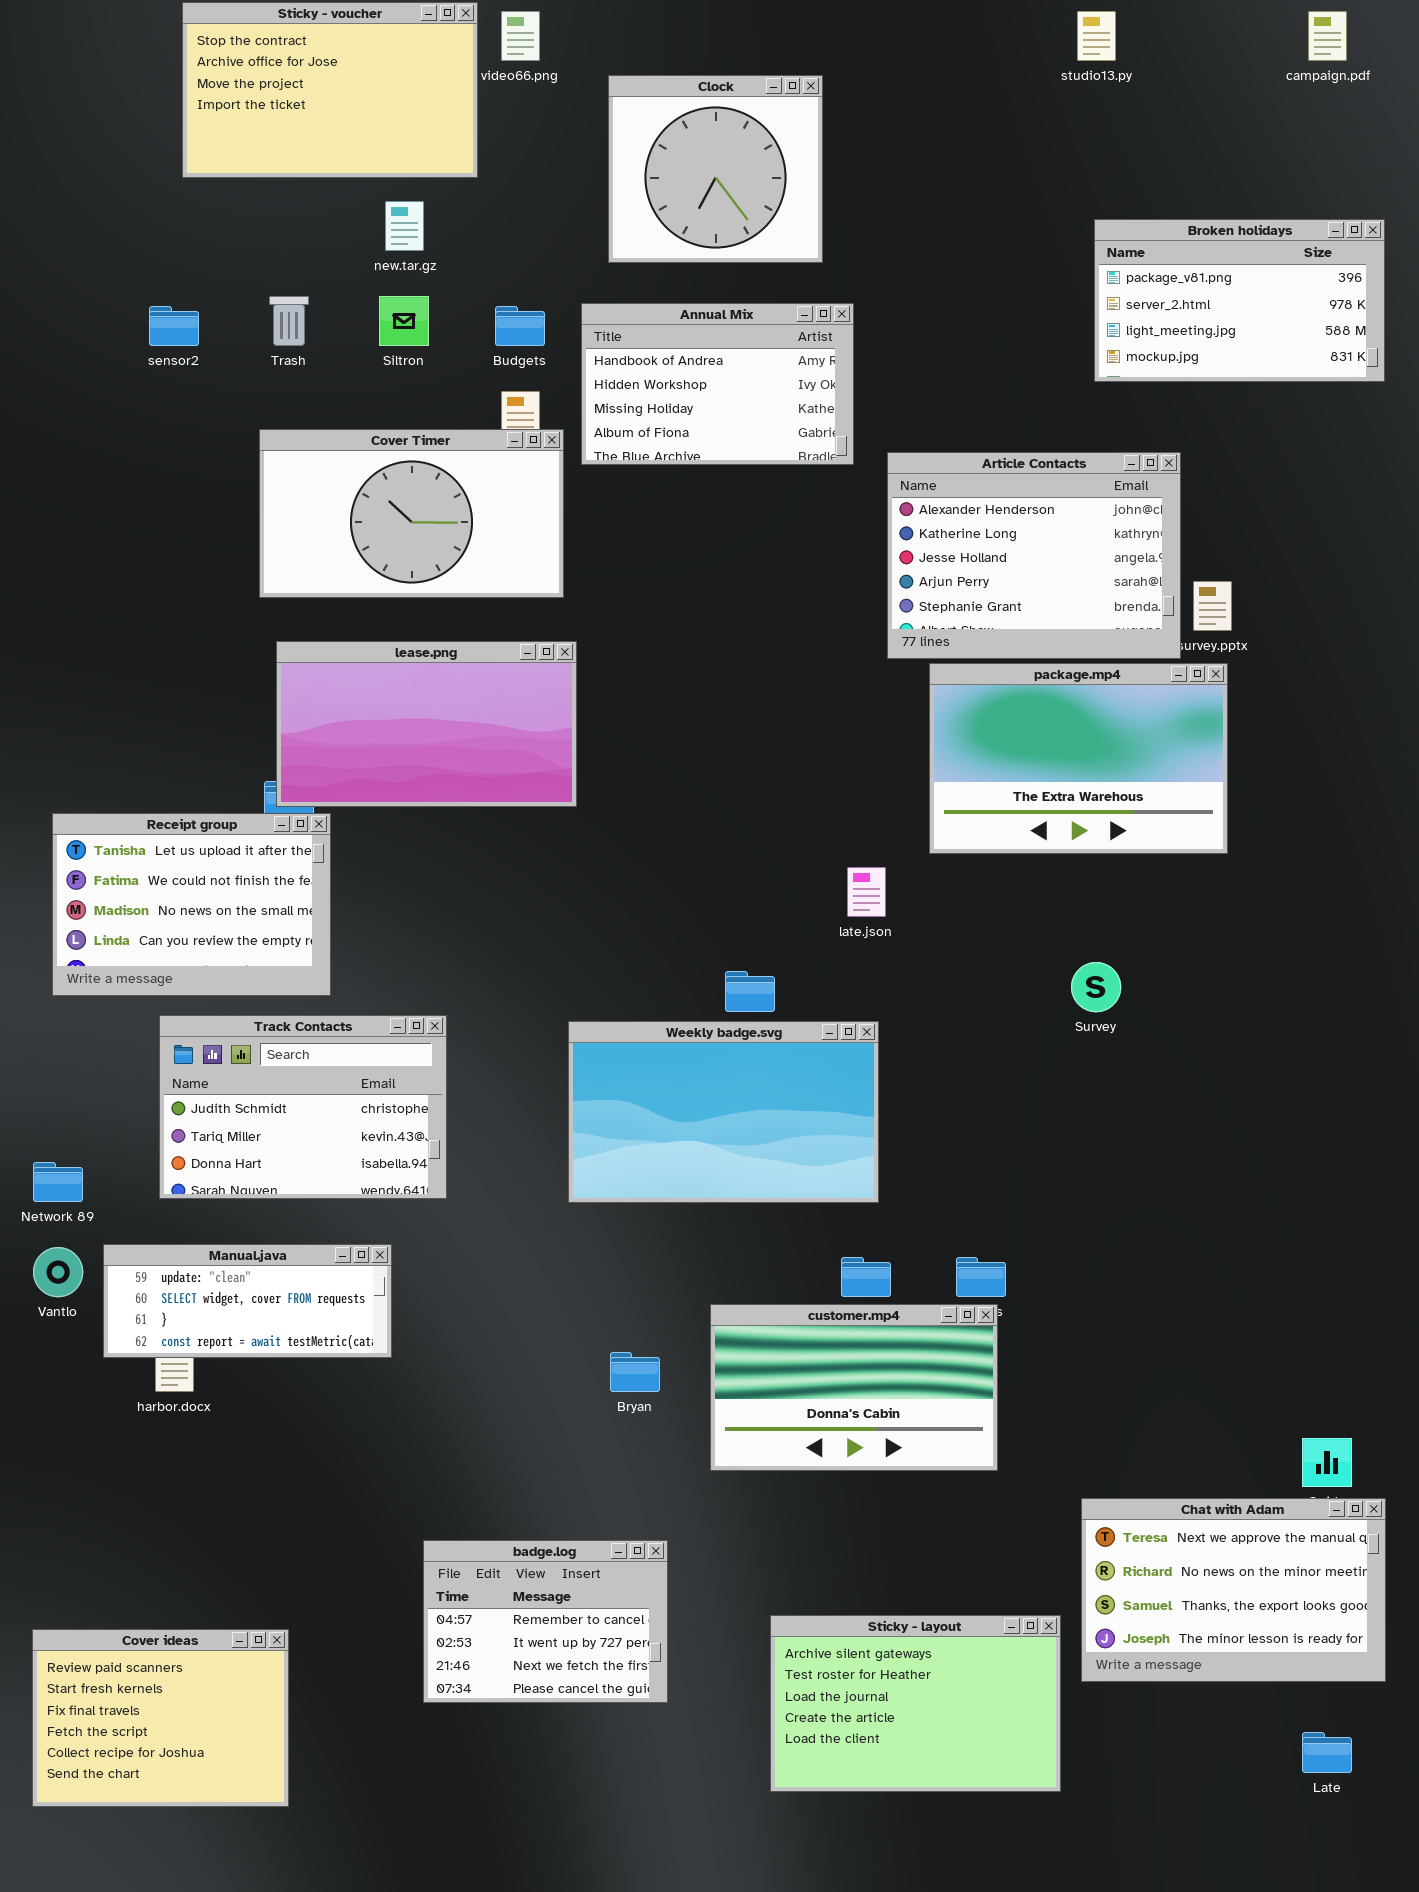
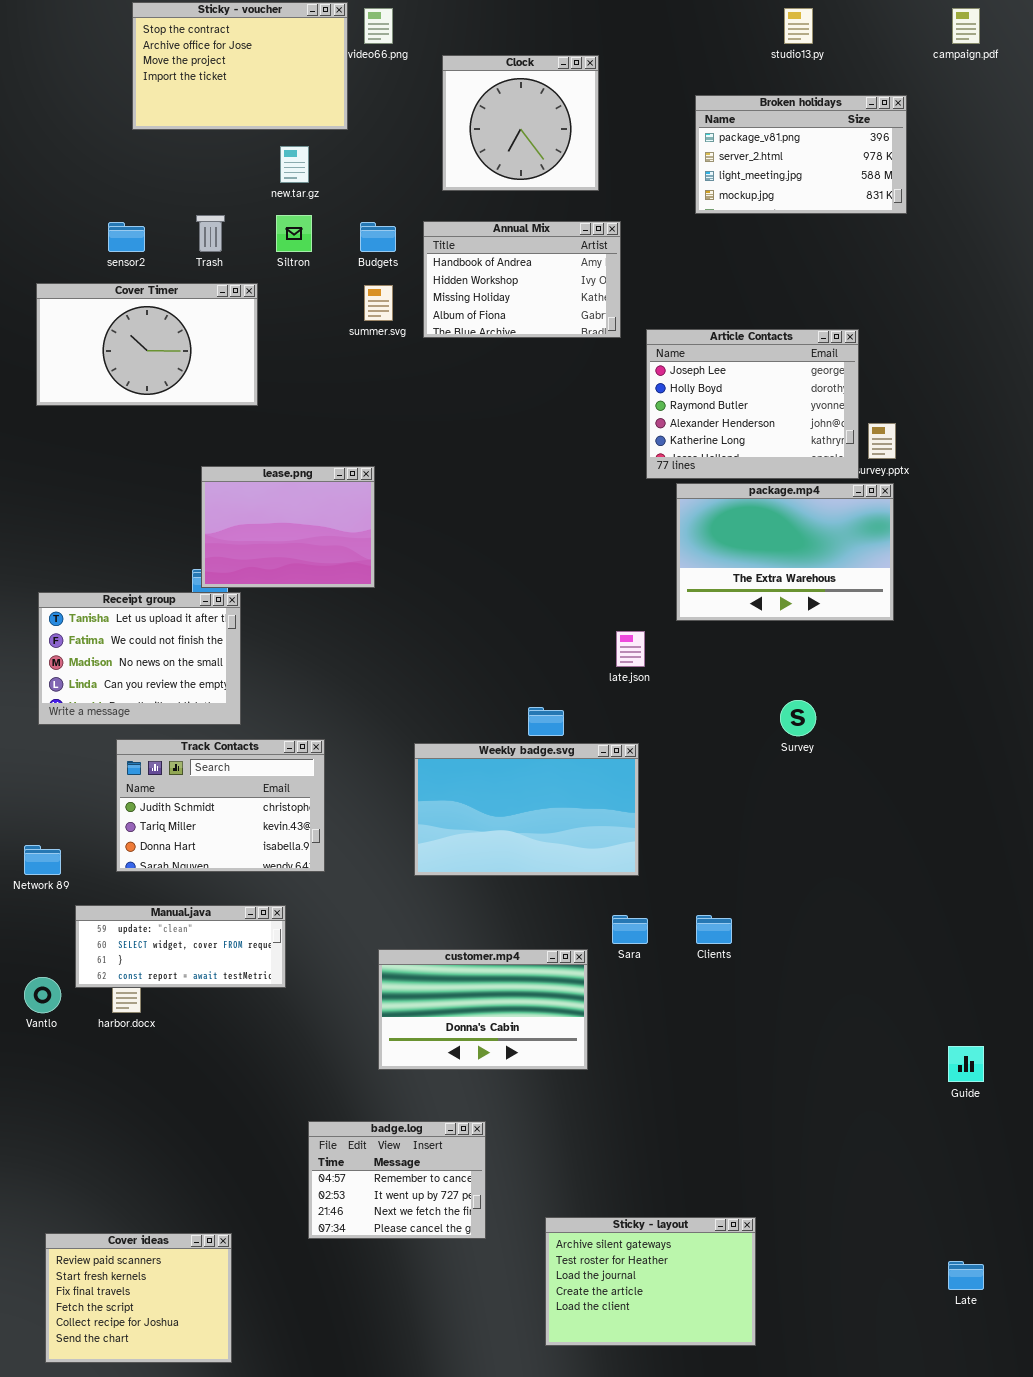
Broken holidays: [1094,219,1385,382] -> [695,95,907,214], moved
Cover Timer: [259,429,564,598] -> [36,283,258,406], moved
Article Contacts: [887,452,1181,659] -> [646,329,859,479], scrolled up 3 rows
lease.png: [276,641,577,807] -> [201,466,375,588], resized
Vantlo: [33,1247,83,1297] -> [24,977,61,1013], moved
customer.mp4: [710,1304,998,1471] -> [378,949,588,1070], moved
Chat with Adam: [1081,1498,1386,1682] -> none, closed
Sticky - layout: [770,1615,1061,1792] -> [545,1217,756,1346], moved
Cover ideas: [32,1629,289,1807] -> [45,1233,232,1363], moved

